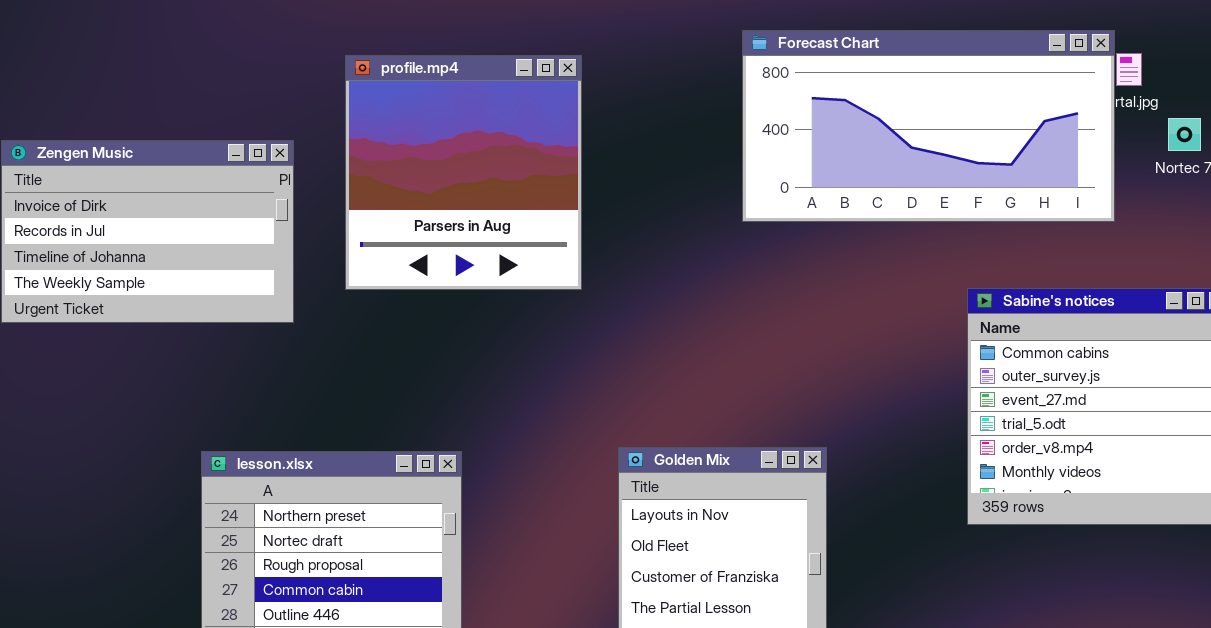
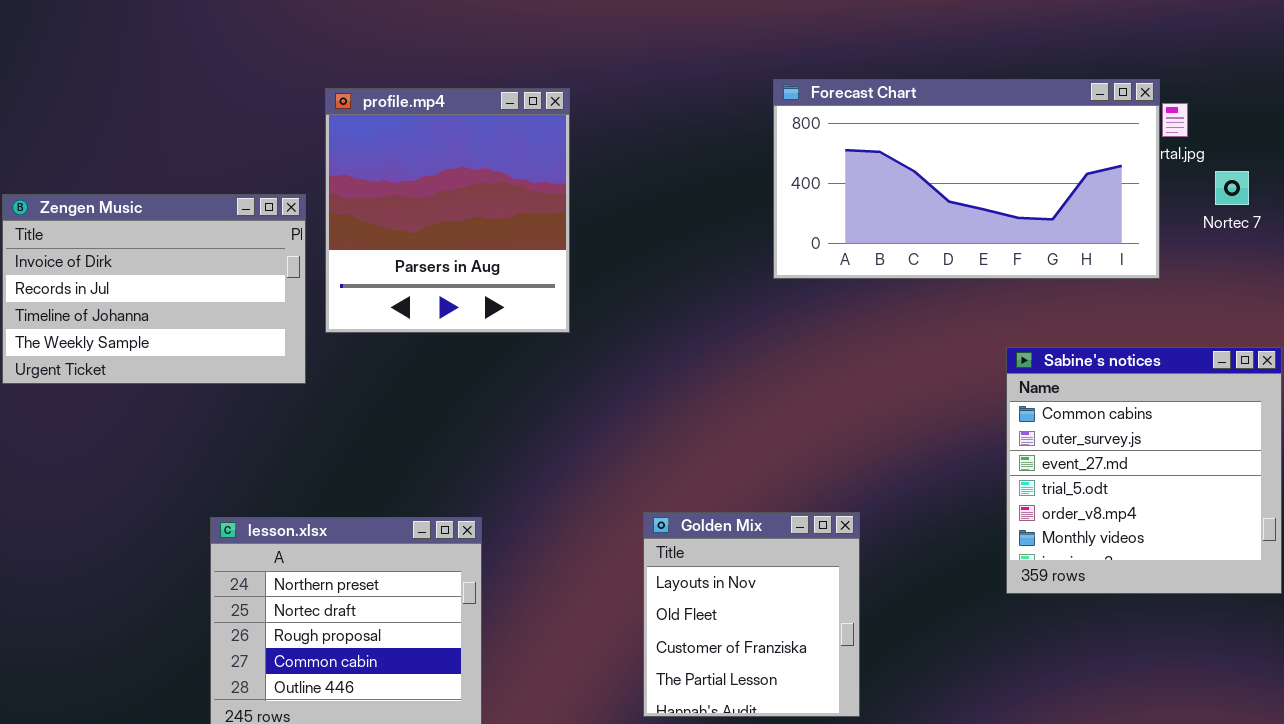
profile.mp4: [345,55,582,290] -> [325,88,570,333], moved

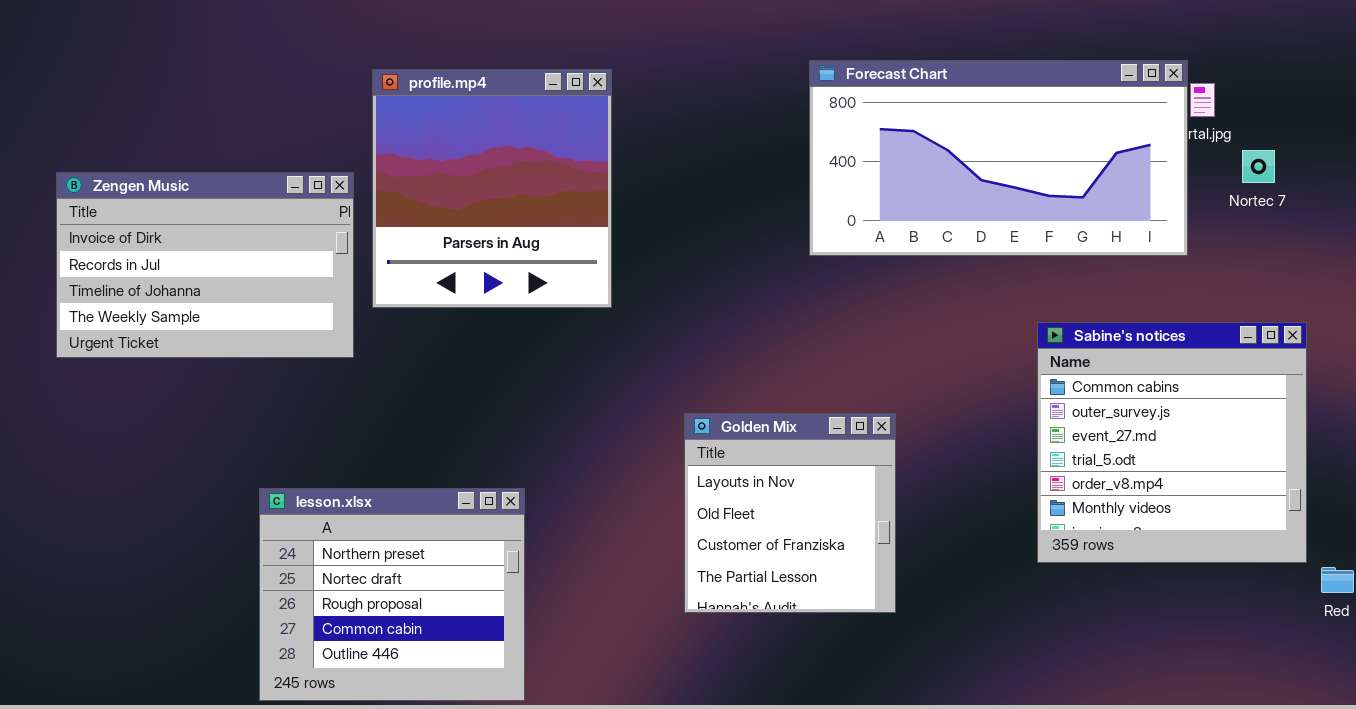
Golden Mix: [643,512,860,717] -> [684,413,896,613], moved

